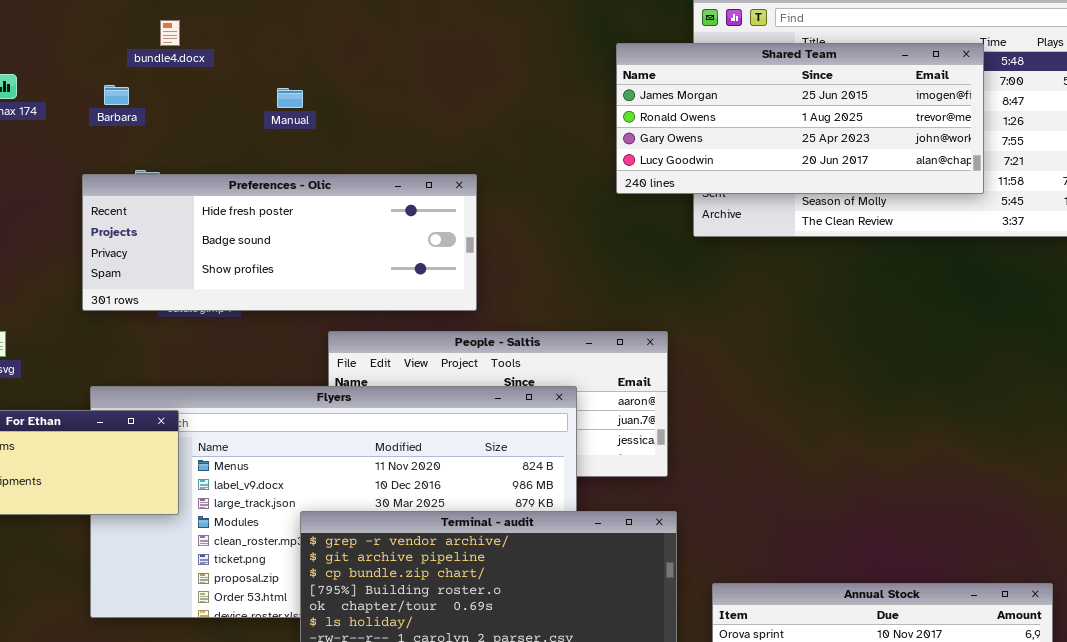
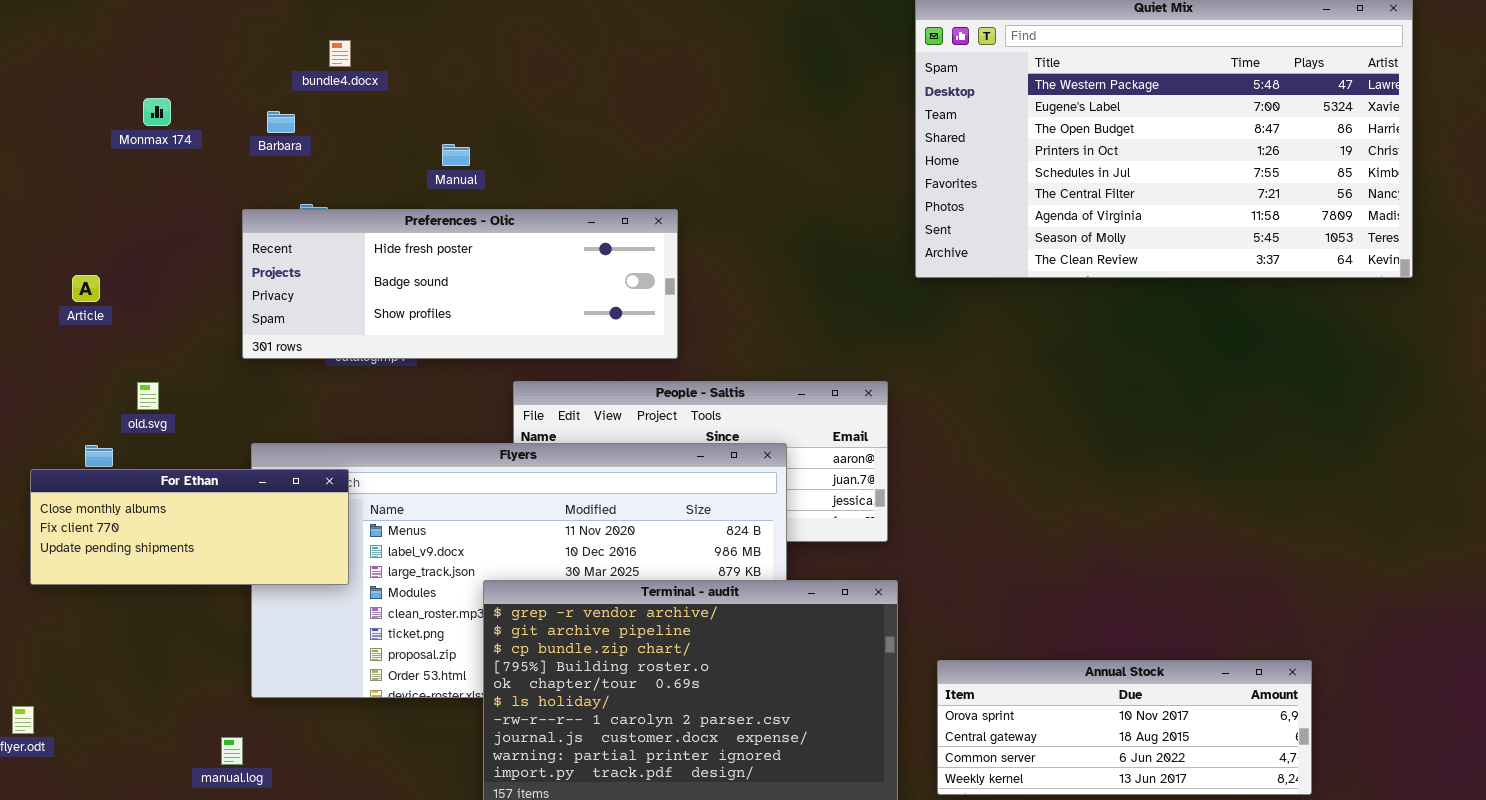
Shared Team: [616,43,984,194] -> none, closed
Manual: [277,88,303,108] -> [442,144,470,166], moved

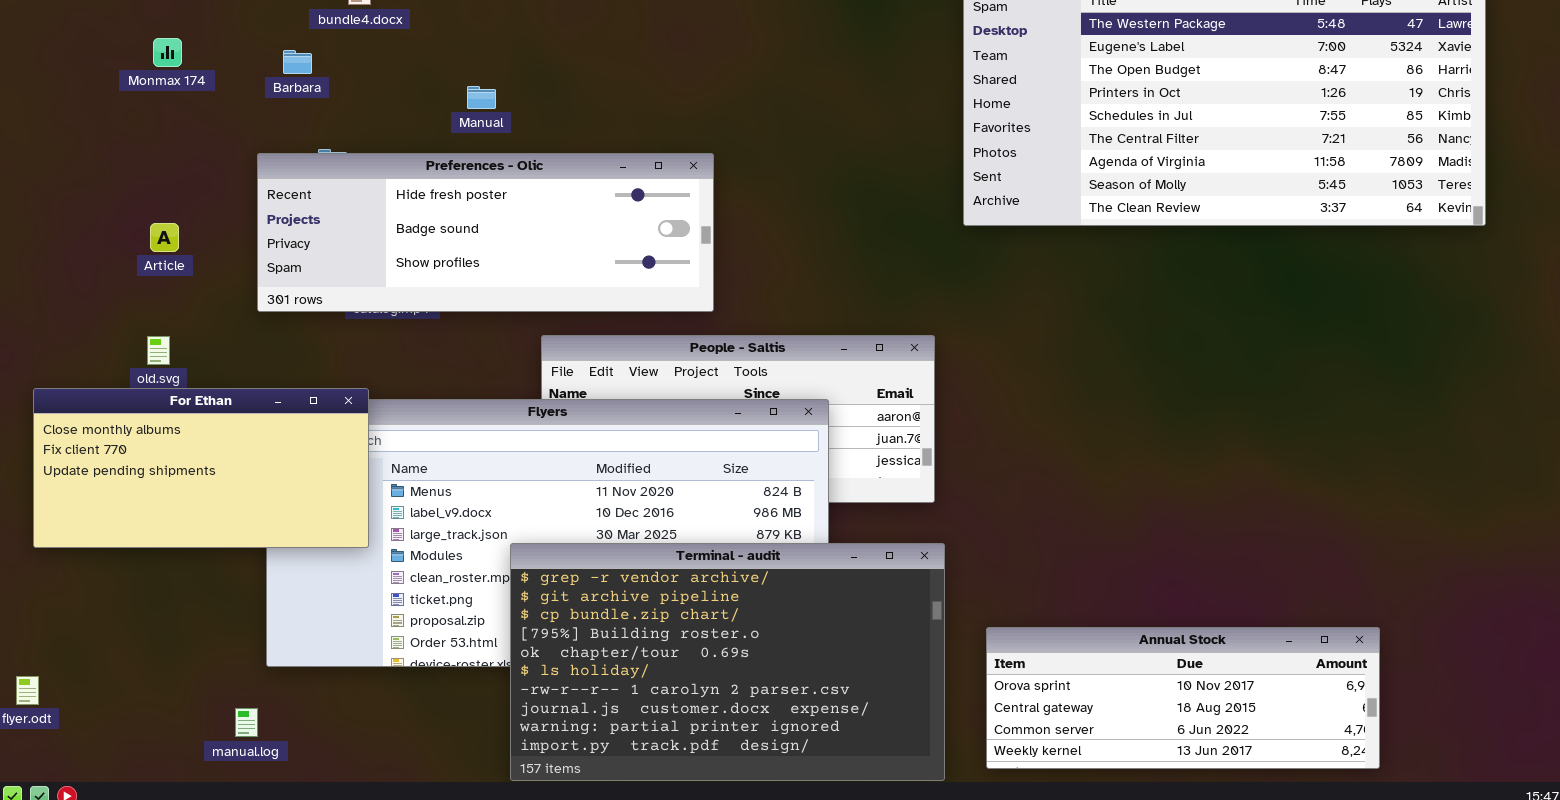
Article: [72,275,100,302] -> [150,223,179,252], moved
For Ethan: [30,469,349,585] -> [33,388,369,548], resized

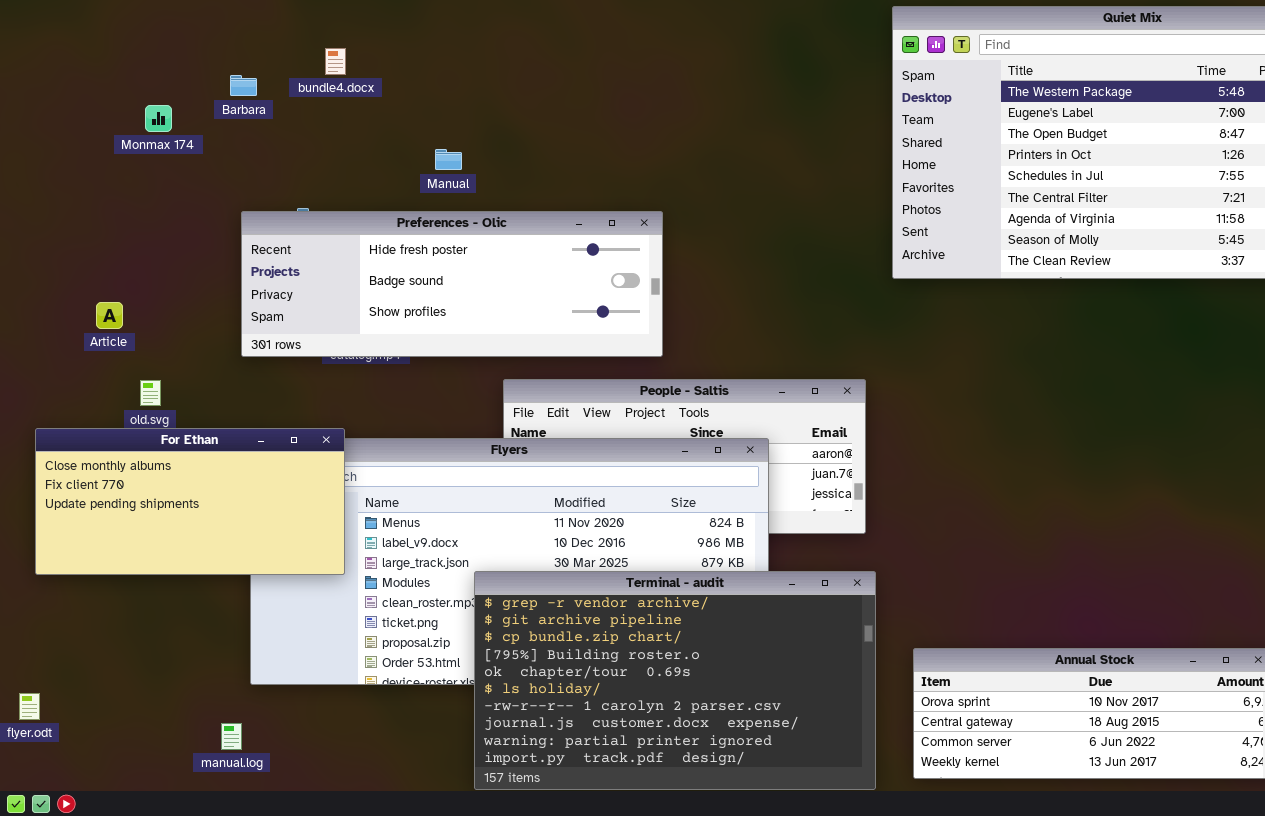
Barbara: [283,50,312,74] -> [230,75,257,96], moved
Article: [150,223,179,252] -> [96,302,123,329], moved

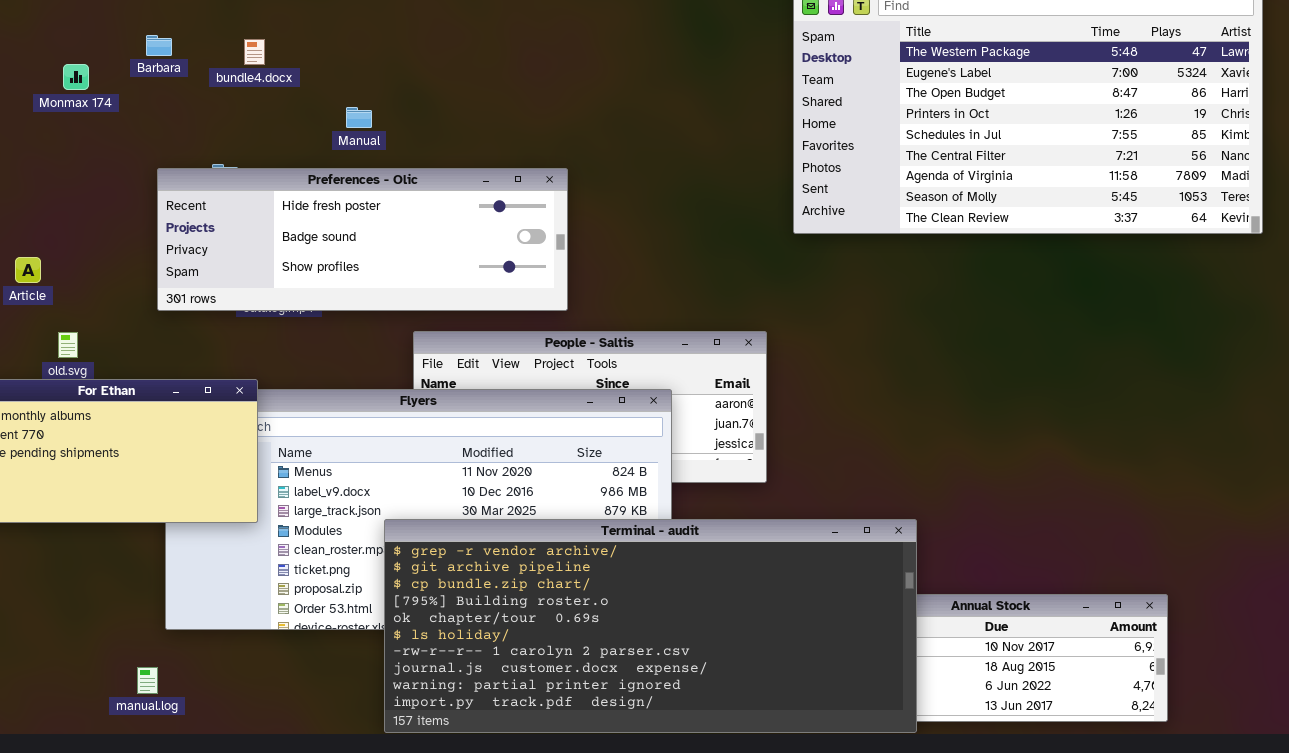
bundle4.docx: [325,48,346,75] -> [244,39,265,65], moved
Terminal - audit: [474,571,876,790] -> [384,519,917,733], resized

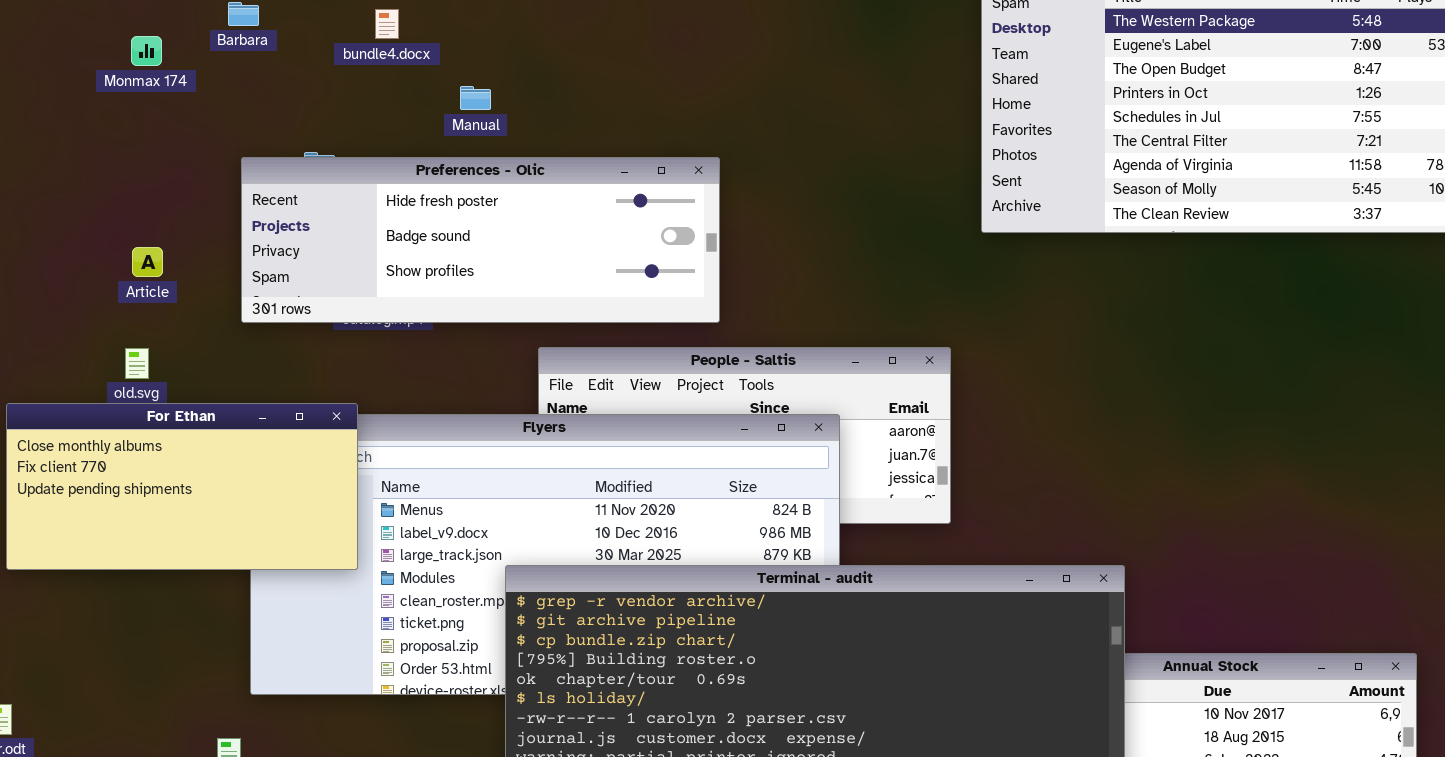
bundle4.docx: [244,39,265,65] -> [375,9,399,39], moved
Article: [15,257,41,283] -> [132,247,163,277], moved

